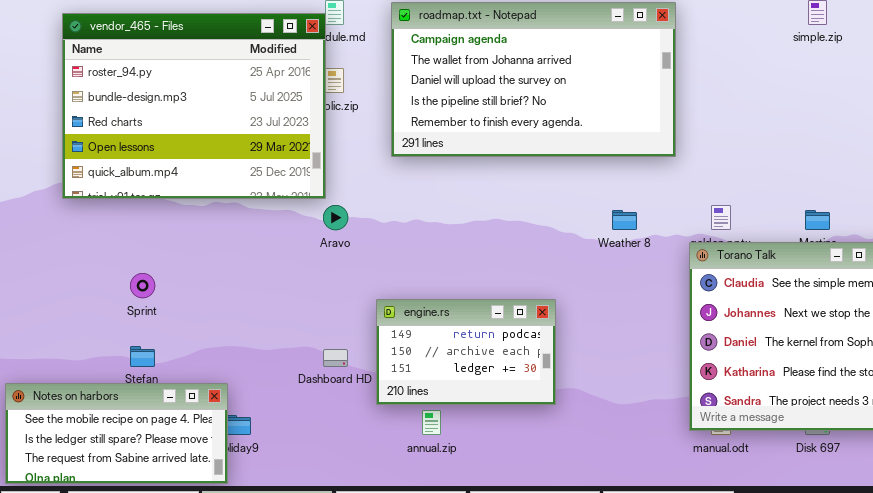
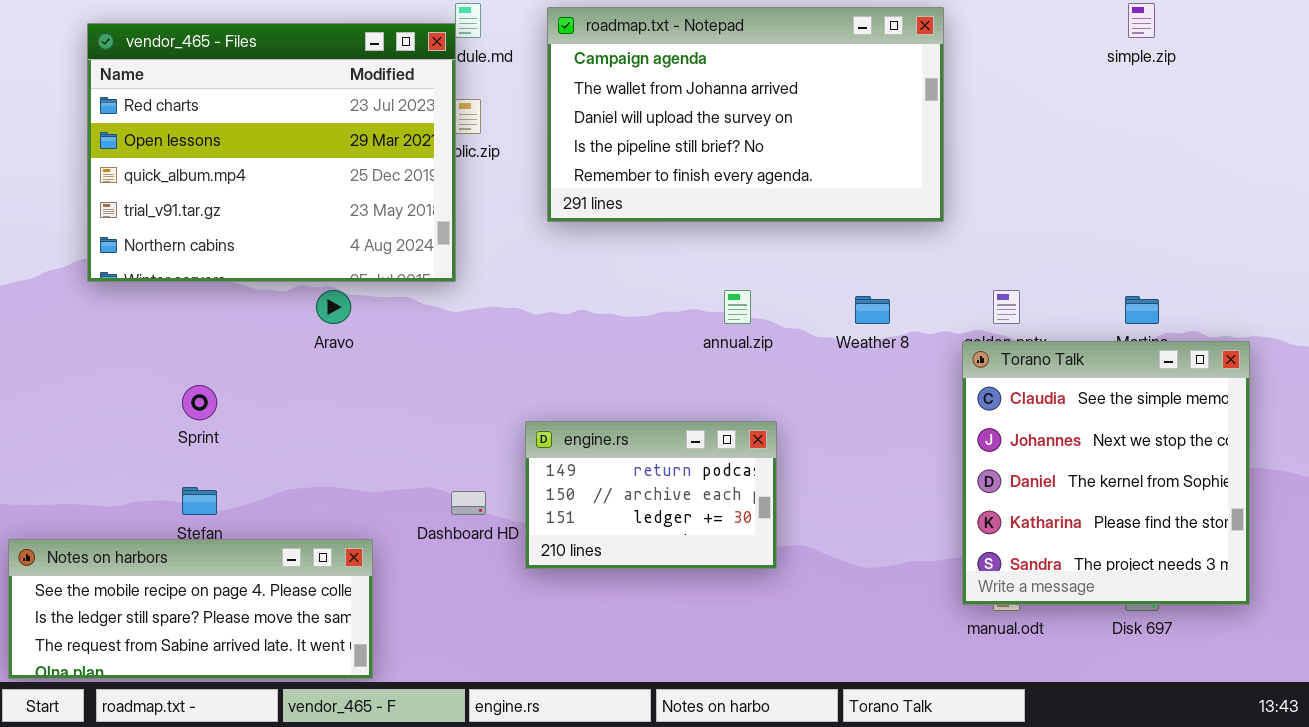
vendor_465 - Files: [62,13,326,199] -> [87,23,456,282], scrolled down 2 rows
Aravo: [323,205,348,230] -> [316,290,351,324], moved
Notes on harbors: [5,383,228,484] -> [8,539,373,679], resized
annual.zip: [422,410,441,435] -> [724,290,751,324], moved

